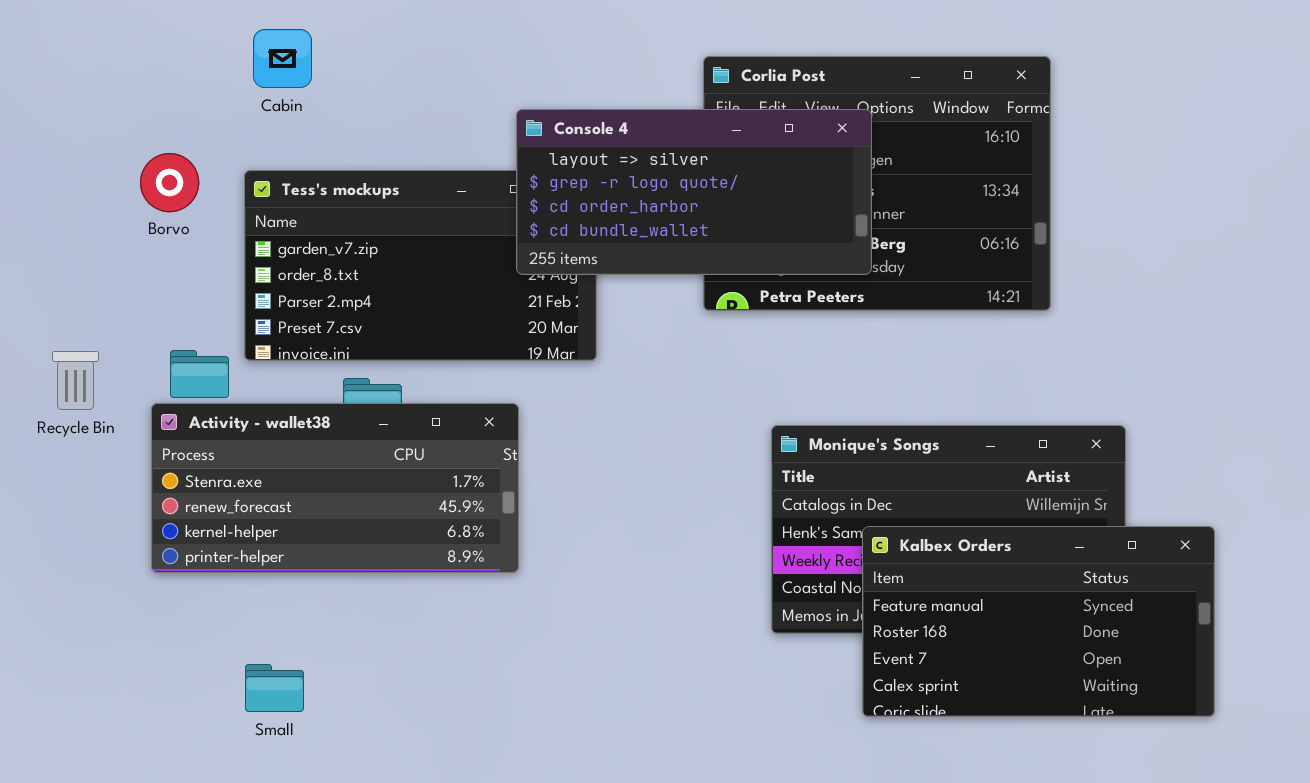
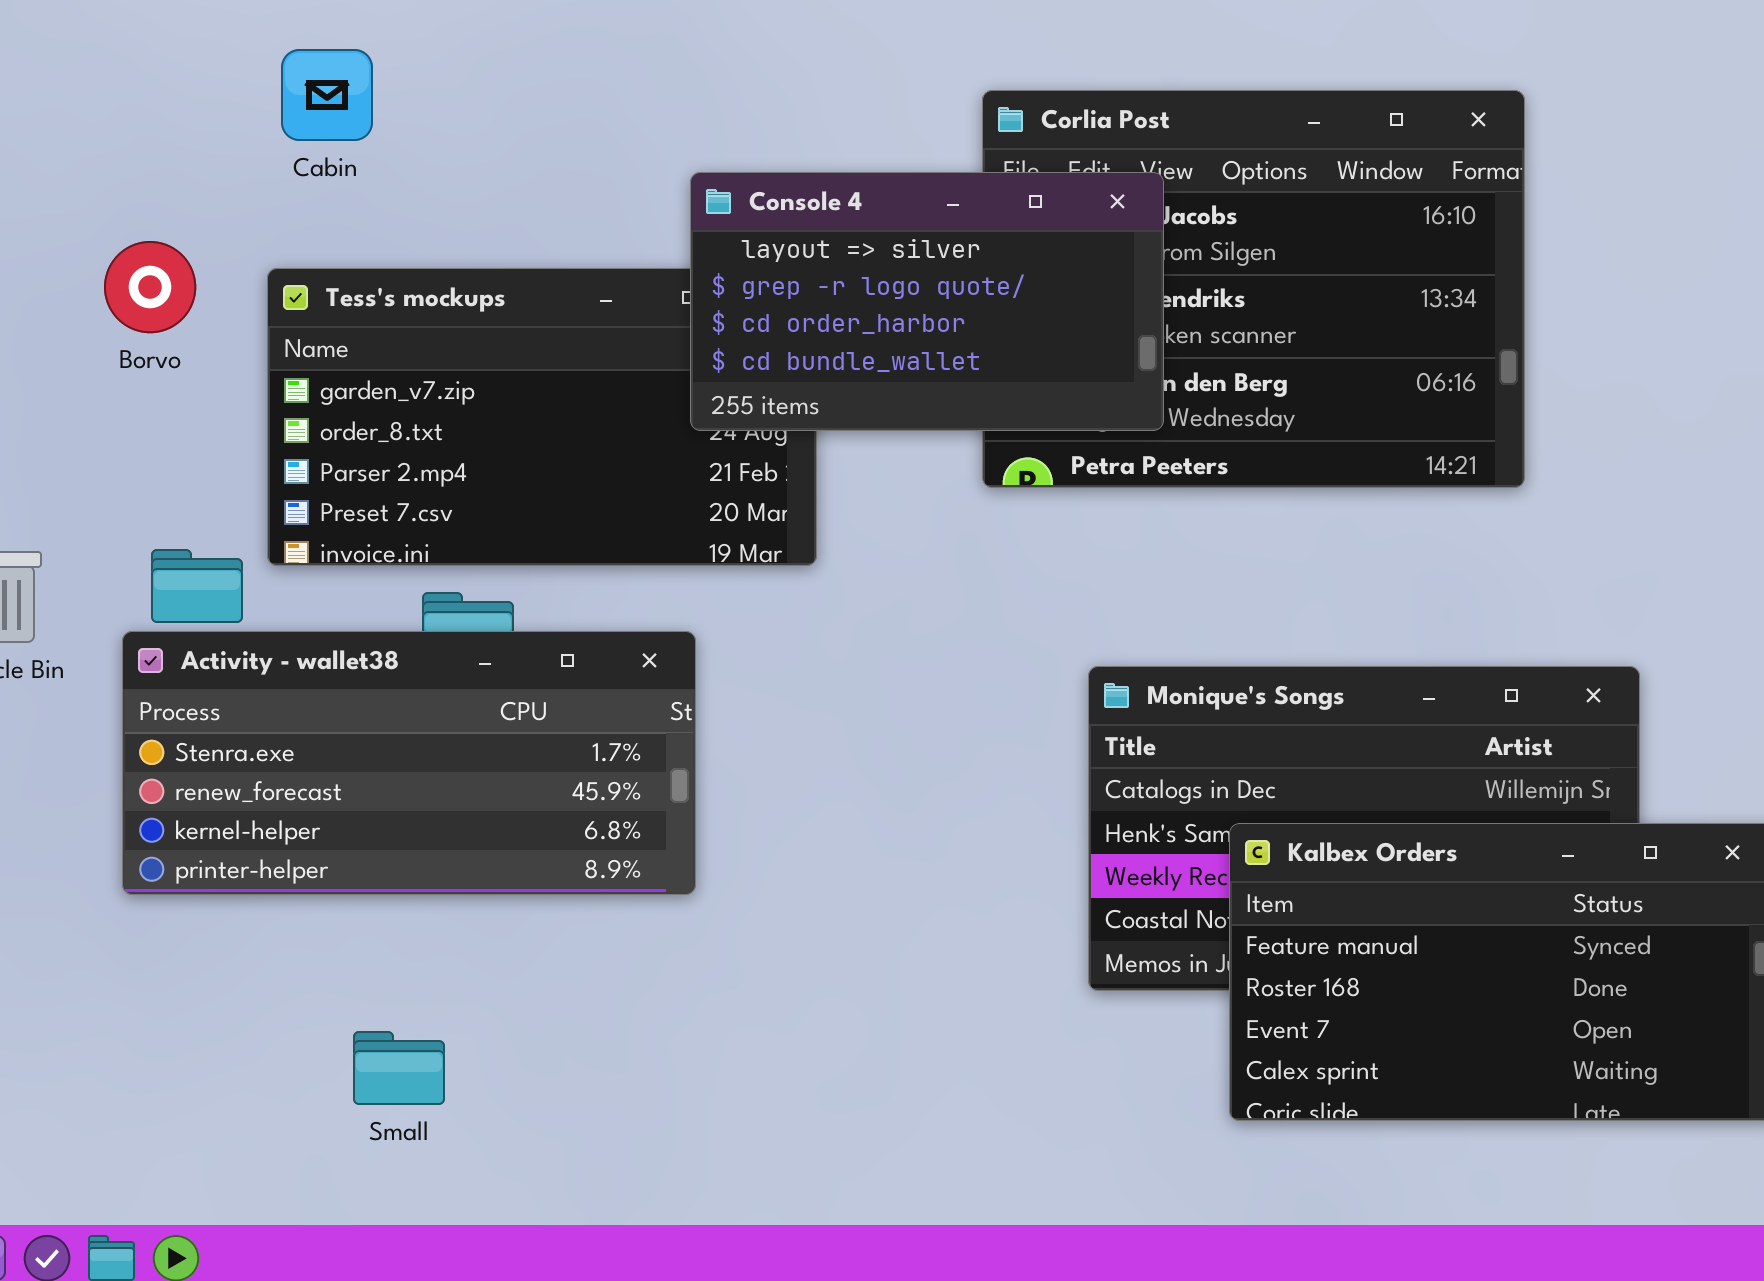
Console 4: [516,109,872,275] -> [690,172,1164,431], resized
Small: [245,664,304,712] -> [353,1031,445,1105], moved

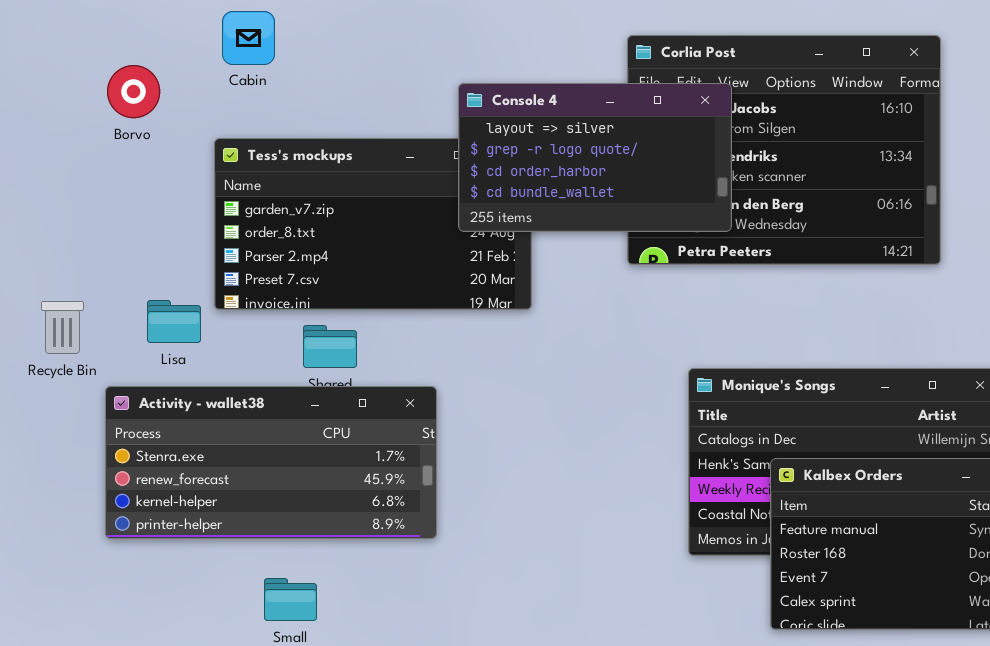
Borvo: [104,241,196,333] -> [107,65,160,118], moved
Activity - wallet38: [122,631,696,895] -> [105,386,437,539], moved

